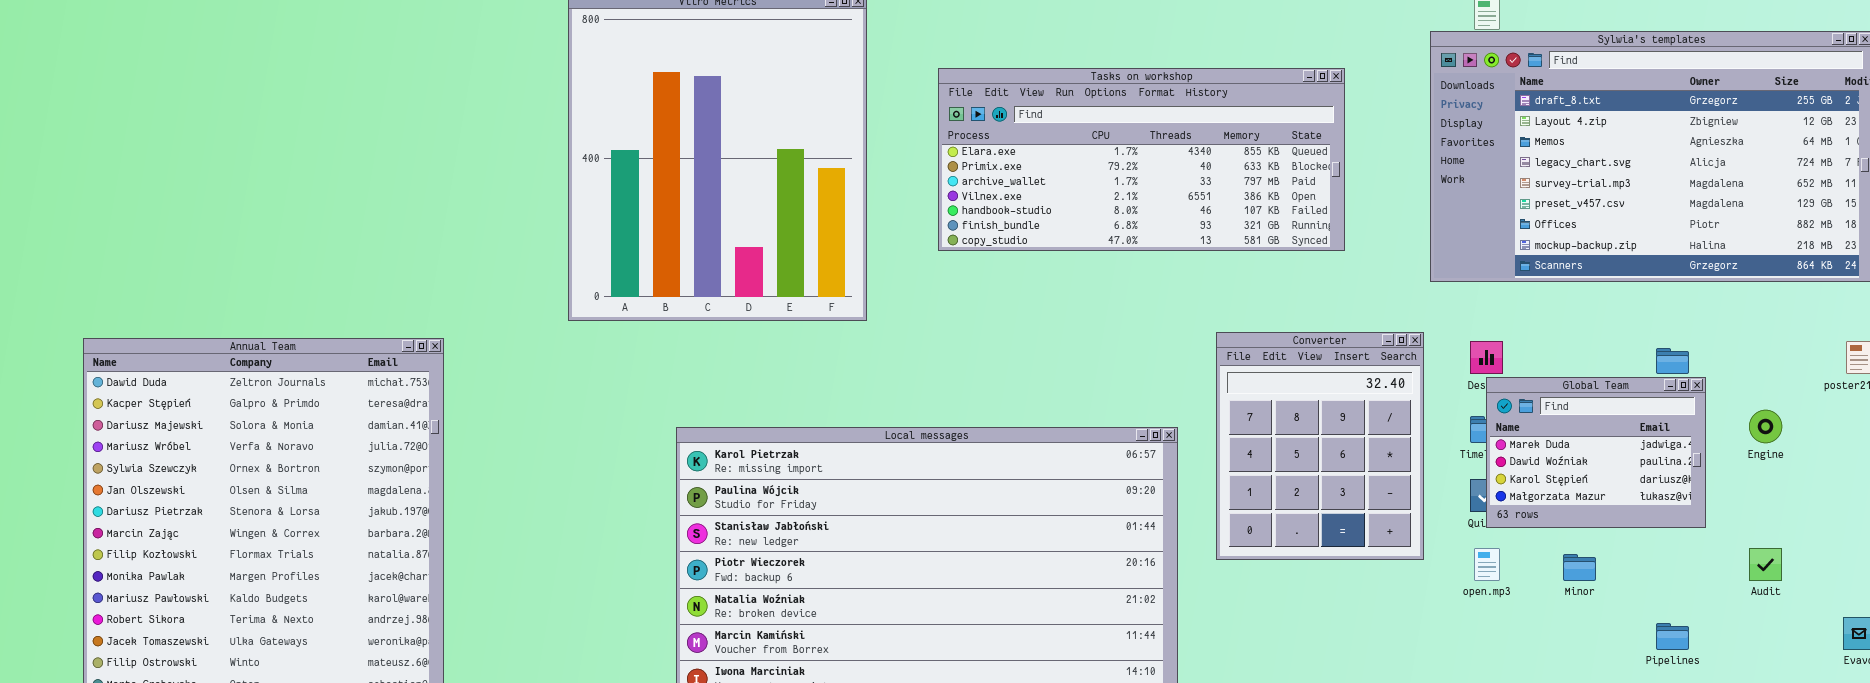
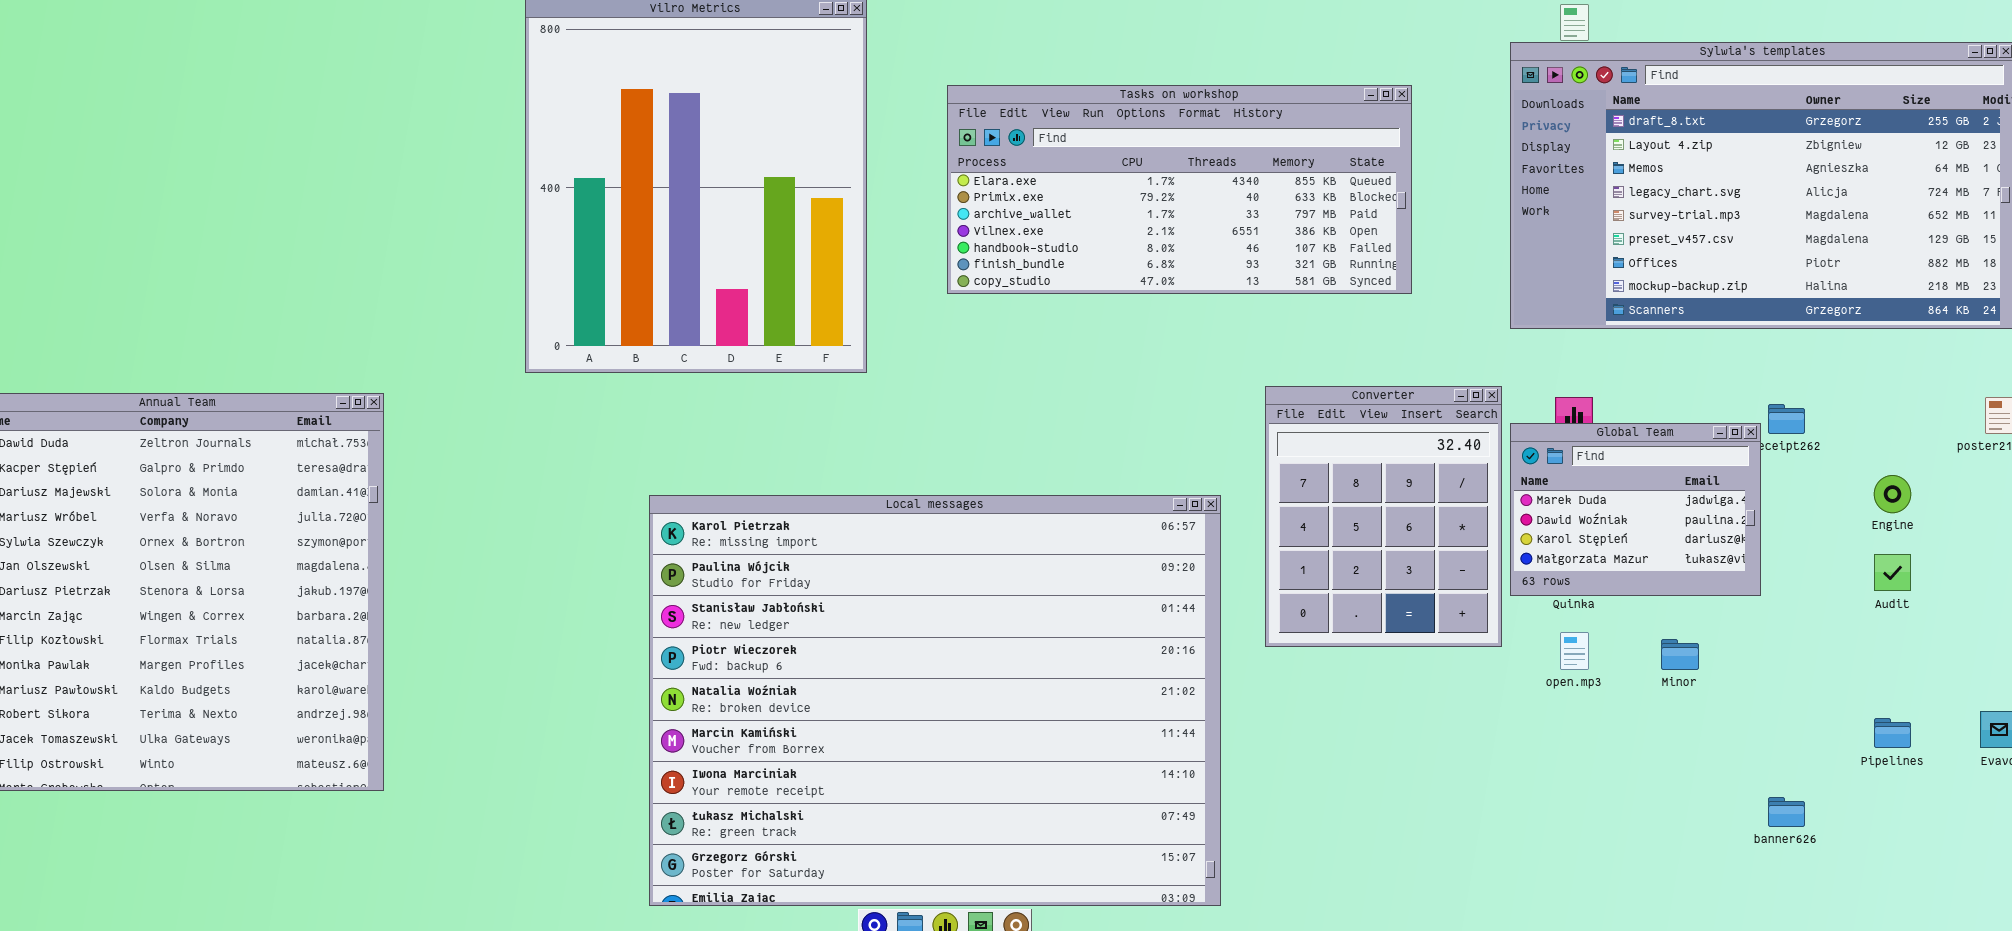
Global Team: [1486,377,1706,528] -> [1510,423,1761,596], moved
Audit: [1749,548,1782,581] -> [1874,554,1911,591], moved
Pipelines: [1656,623,1689,650] -> [1874,718,1911,748], moved

